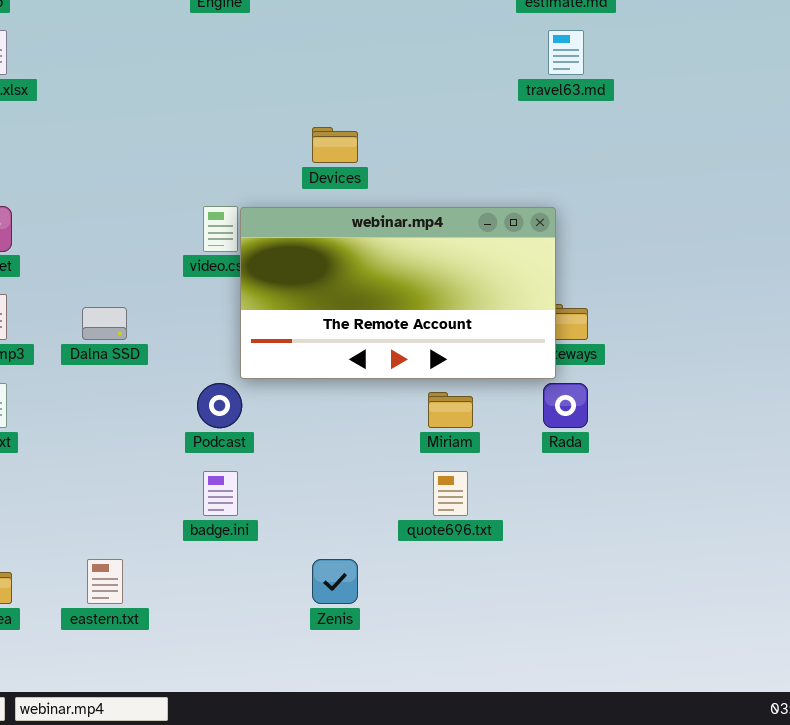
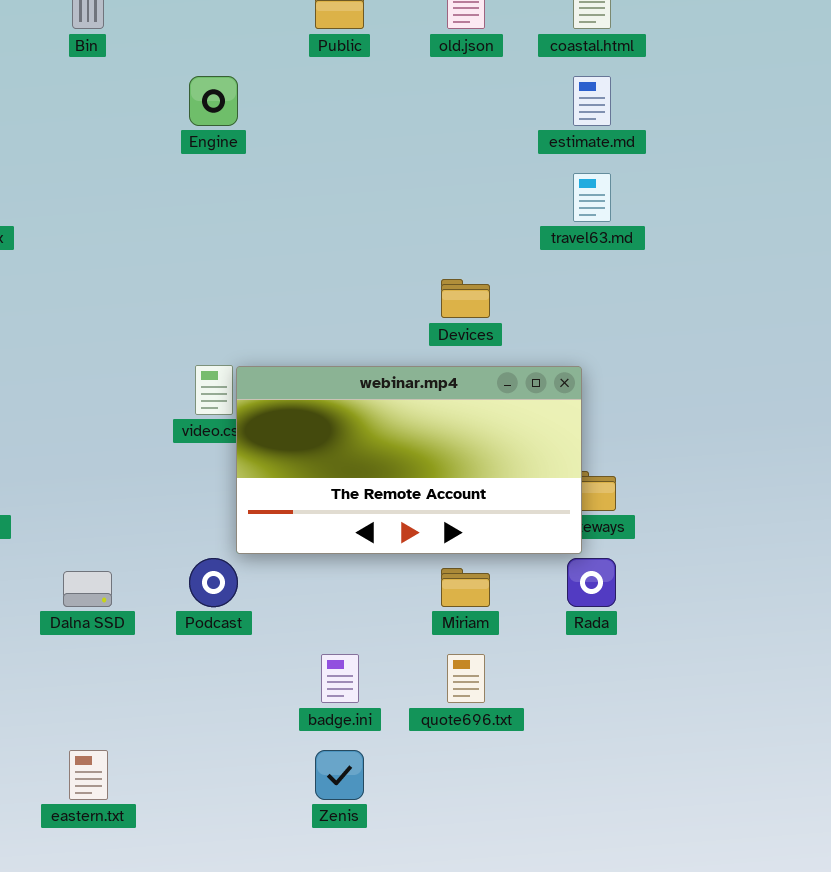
Devices: [312,127,358,163] -> [441,279,490,318], moved
Dalna SSD: [82,307,127,340] -> [63,571,112,607], moved
badge.ini: [203,471,238,516] -> [321,654,359,703], moved

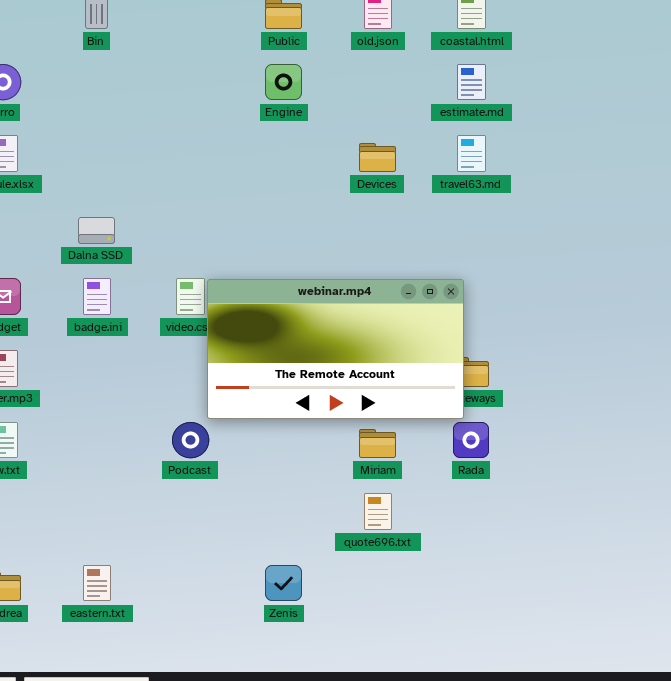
Engine: [189,76,238,126] -> [265,64,302,100], moved
Devices: [441,279,490,318] -> [359,143,396,172], moved
Dalna SSD: [63,571,112,607] -> [78,217,115,244], moved
badge.ini: [321,654,359,703] -> [83,278,111,315], moved

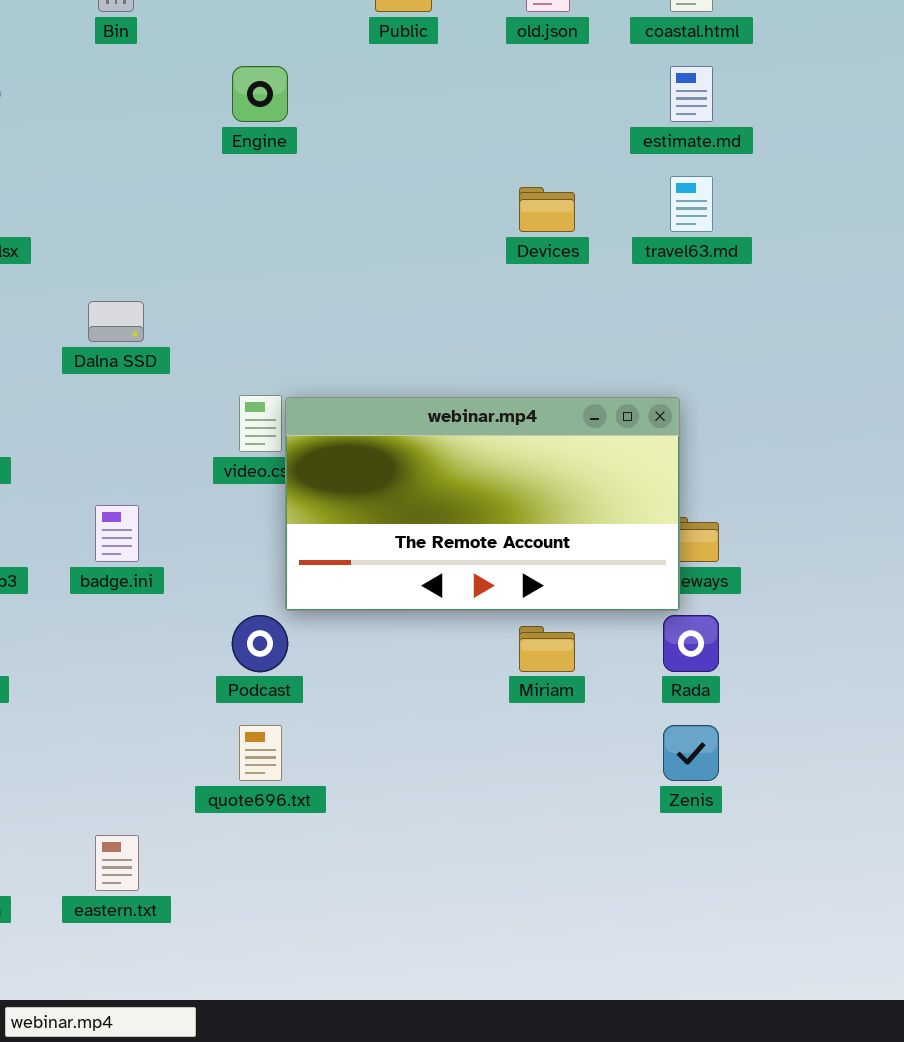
Engine: [265,64,302,100] -> [232,66,288,122], moved
badge.ini: [83,278,111,315] -> [95,505,139,562], moved
quote696.txt: [364,493,392,530] -> [239,725,282,781], moved
Zenis: [265,565,302,601] -> [663,725,719,781], moved

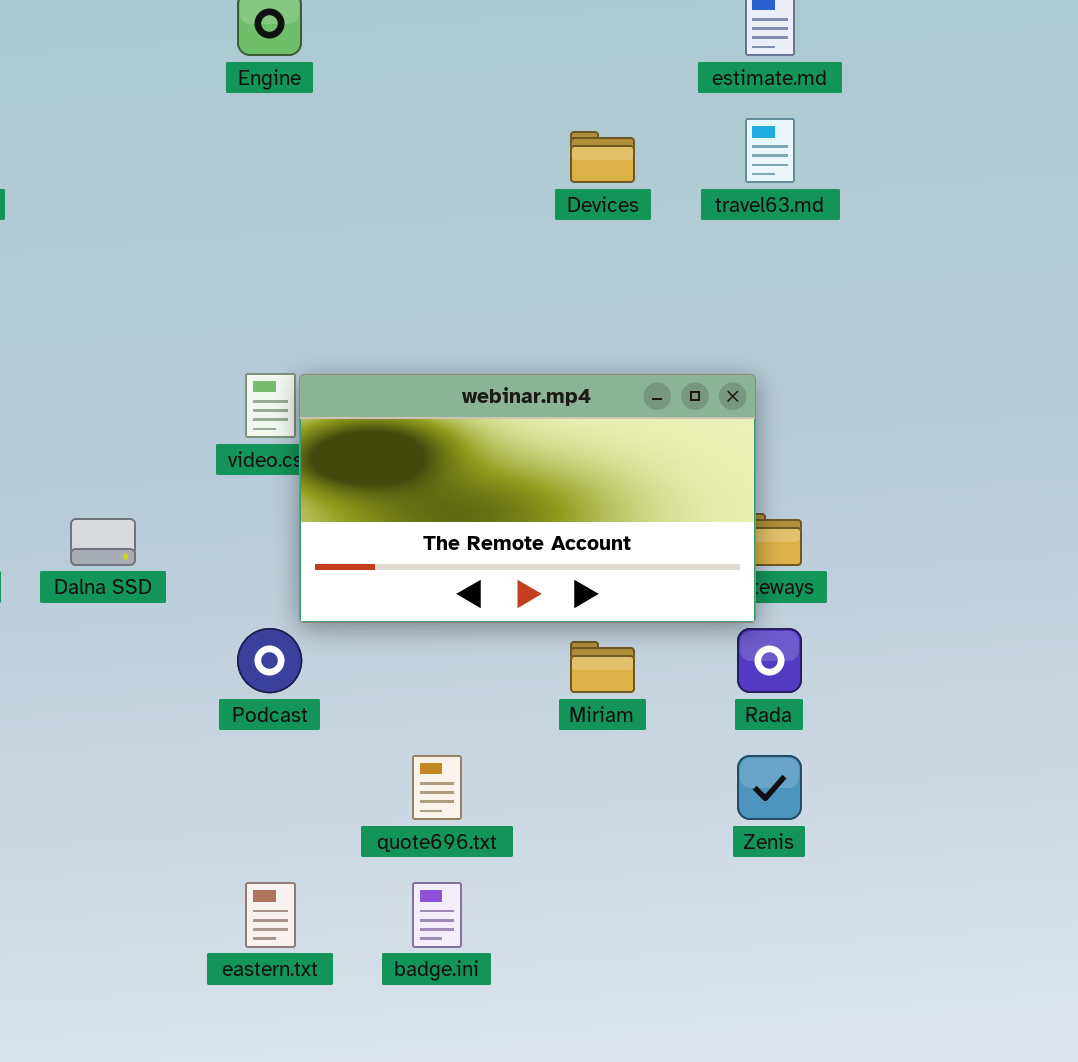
Dalna SSD: [88,301,144,342] -> [70,518,136,566], moved
badge.ini: [95,505,139,562] -> [412,882,462,948], moved
quote696.txt: [239,725,282,781] -> [412,755,462,820], moved
eastern.txt: [95,835,139,891] -> [245,882,296,948], moved

